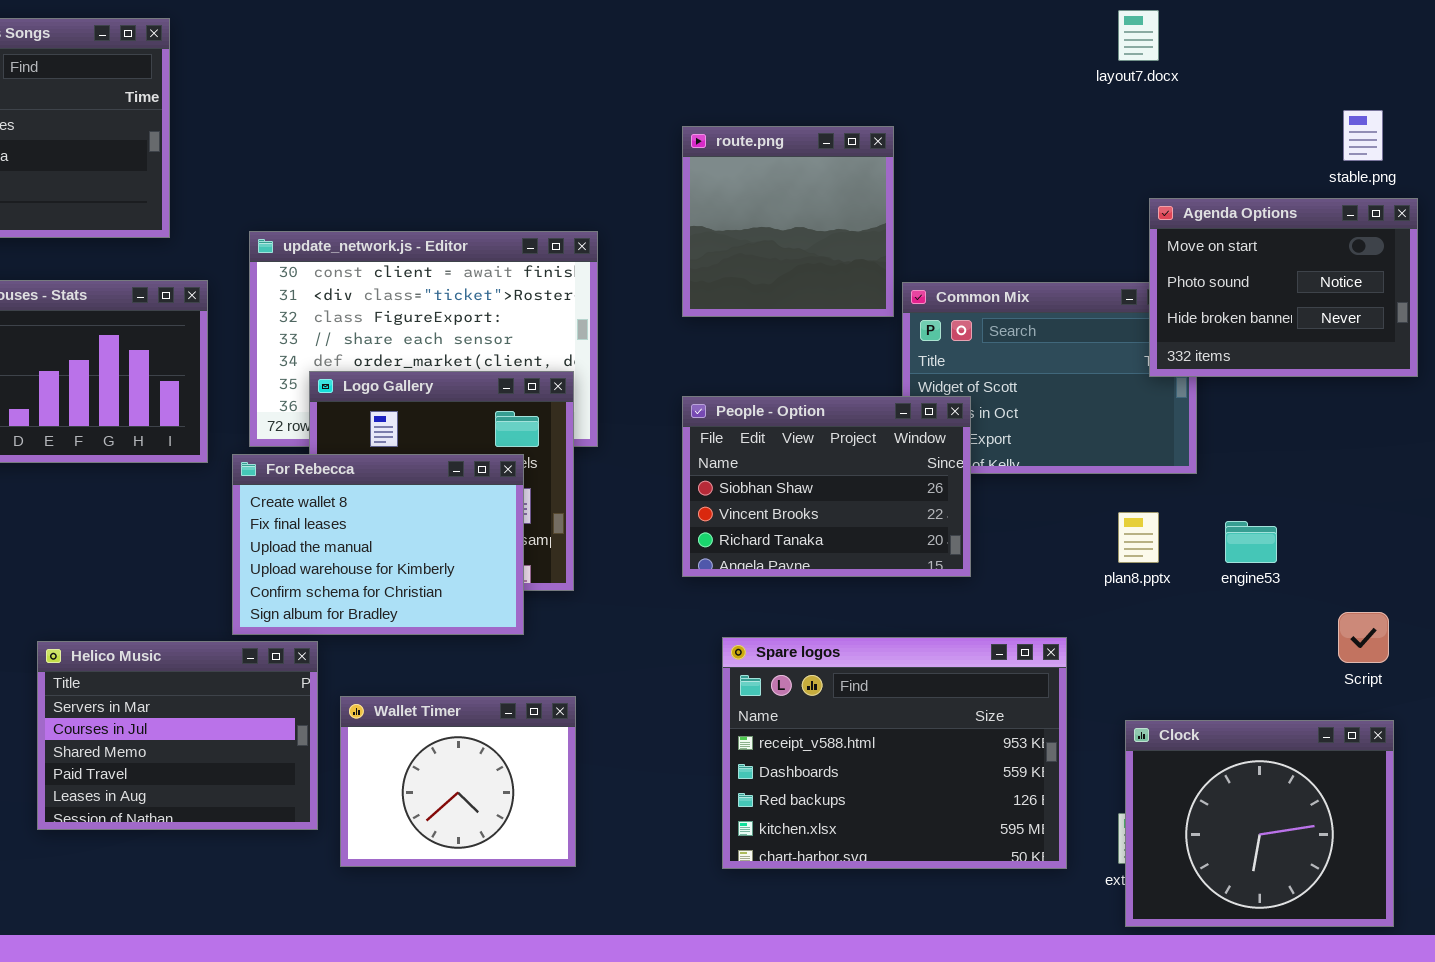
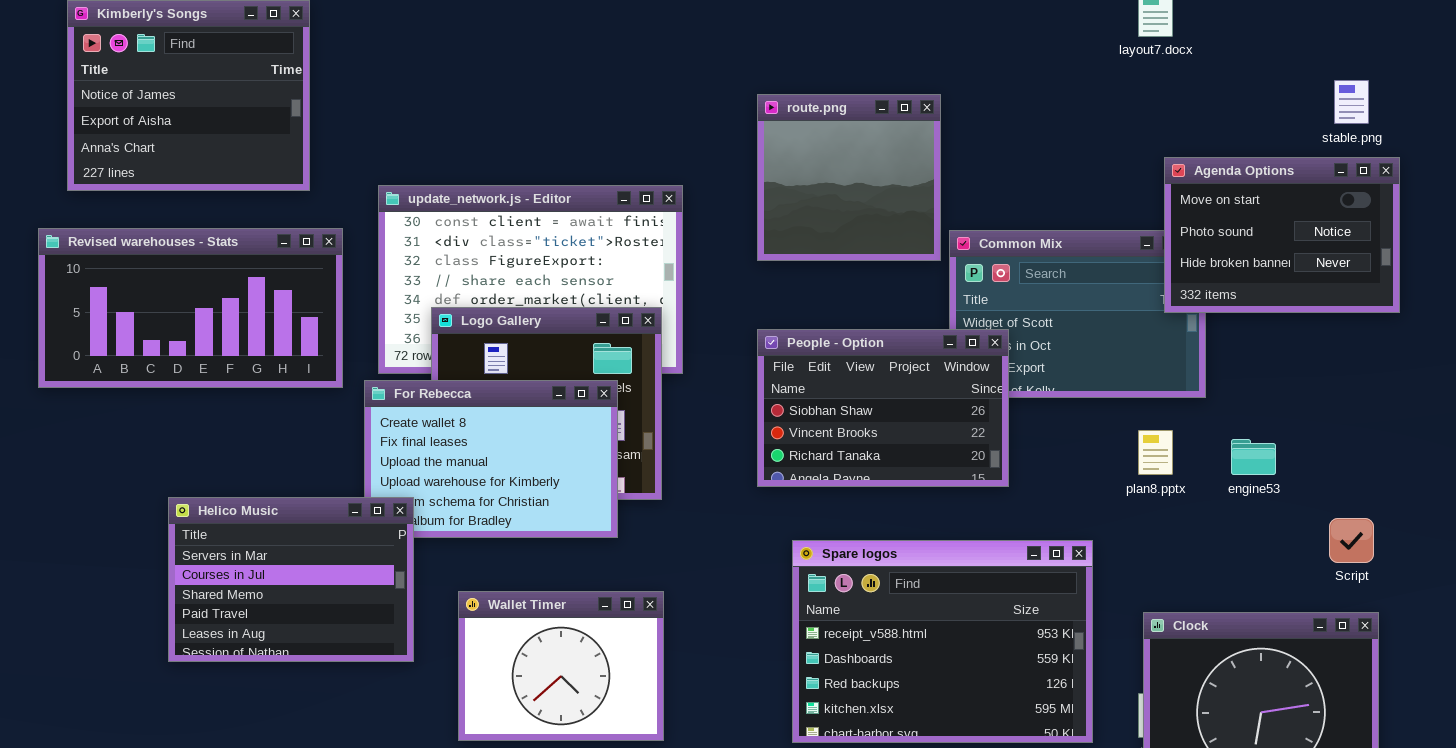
Helico Music: [37,641,318,830] -> [168,497,414,662], moved

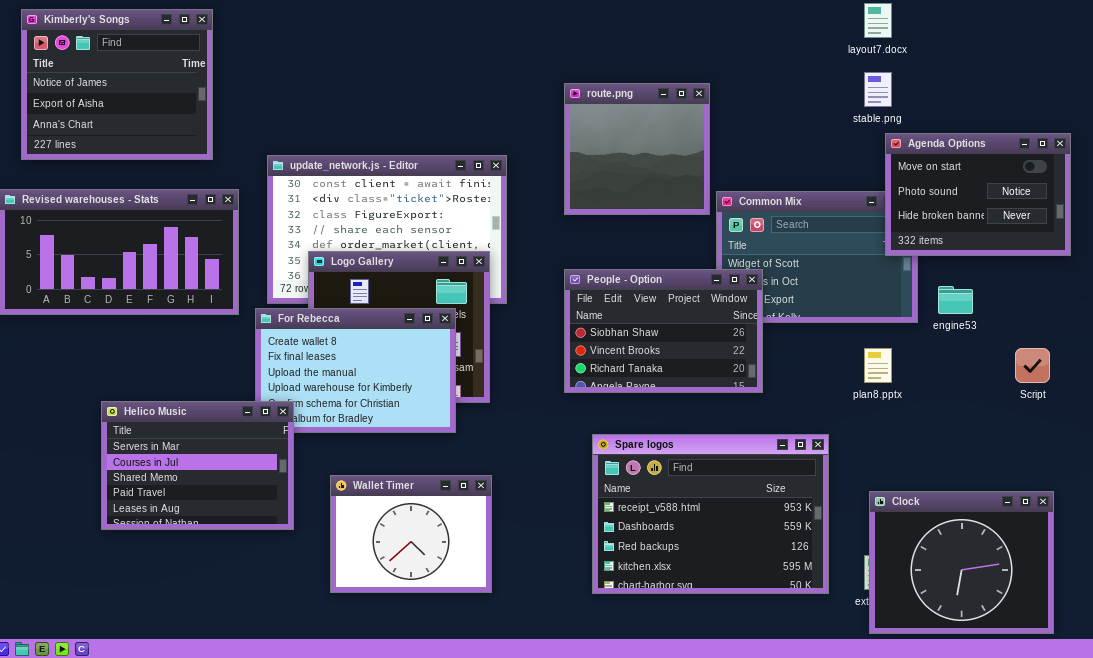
stable.png: [1334,80,1369,124] -> [864,72,892,107], moved
engine53: [1231,439,1276,475] -> [938,286,973,314], moved
Script: [1329,518,1374,563] -> [1015,348,1050,383], moved

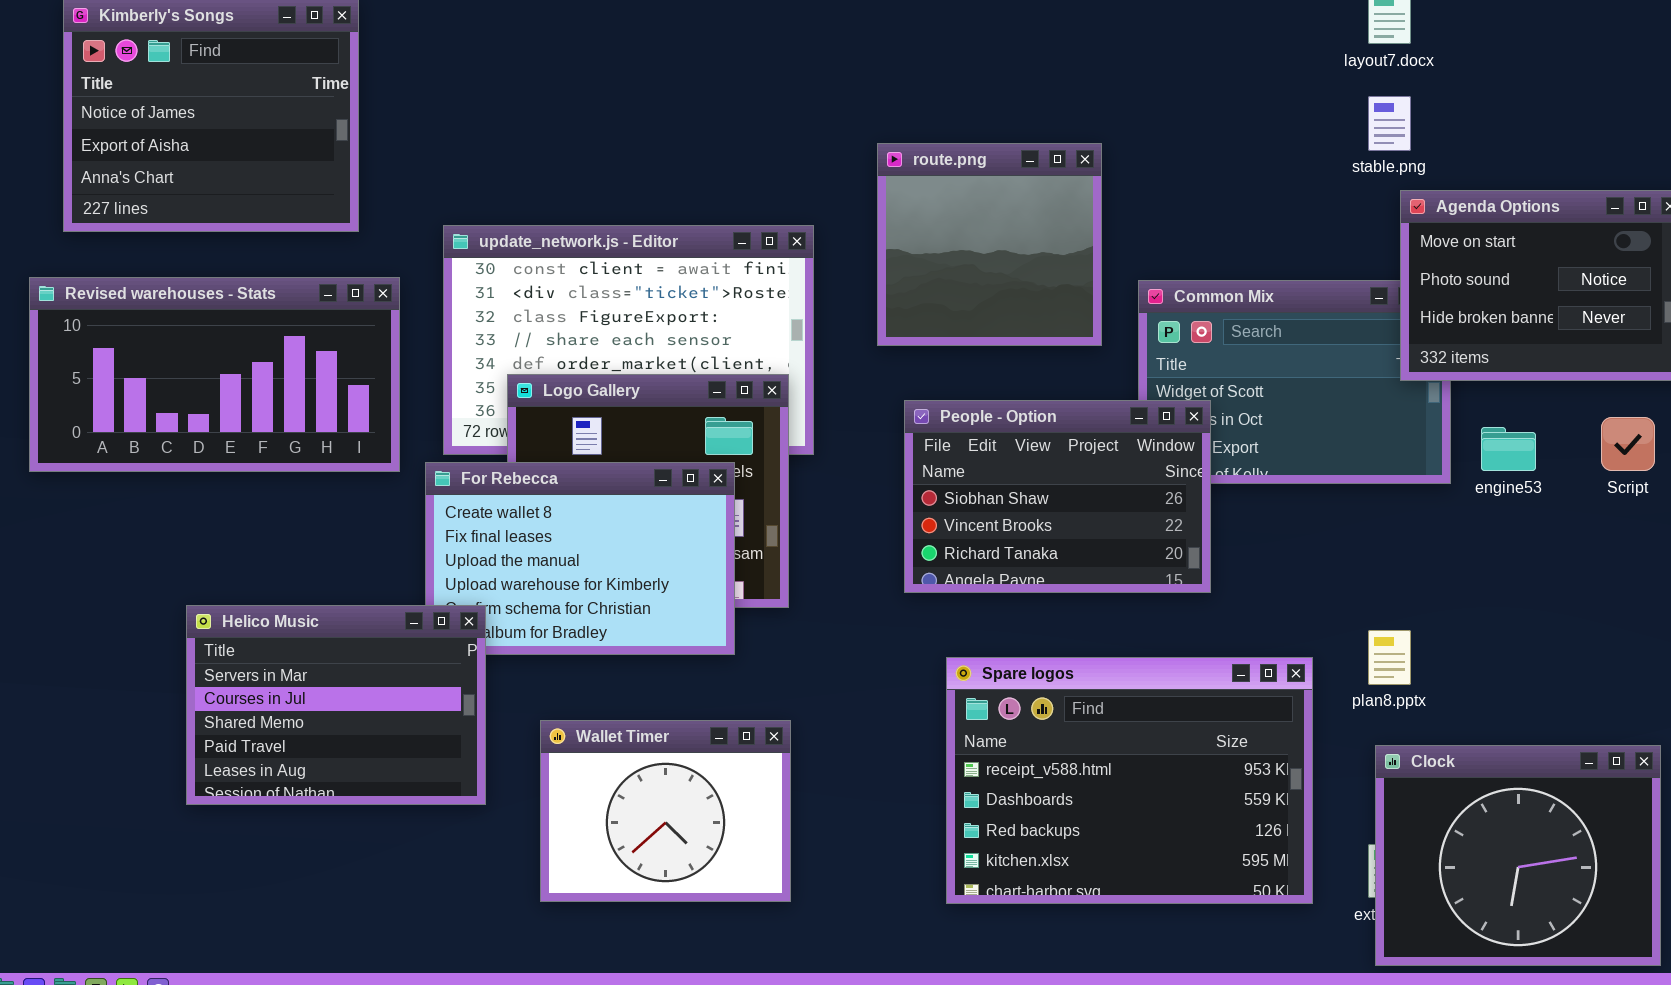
route.png: [564,83,710,215] -> [877,143,1102,346], moved
plan8.pptx: [864,348,892,383] -> [1368,630,1411,685], moved
Script: [1015,348,1050,383] -> [1601,417,1655,471], moved

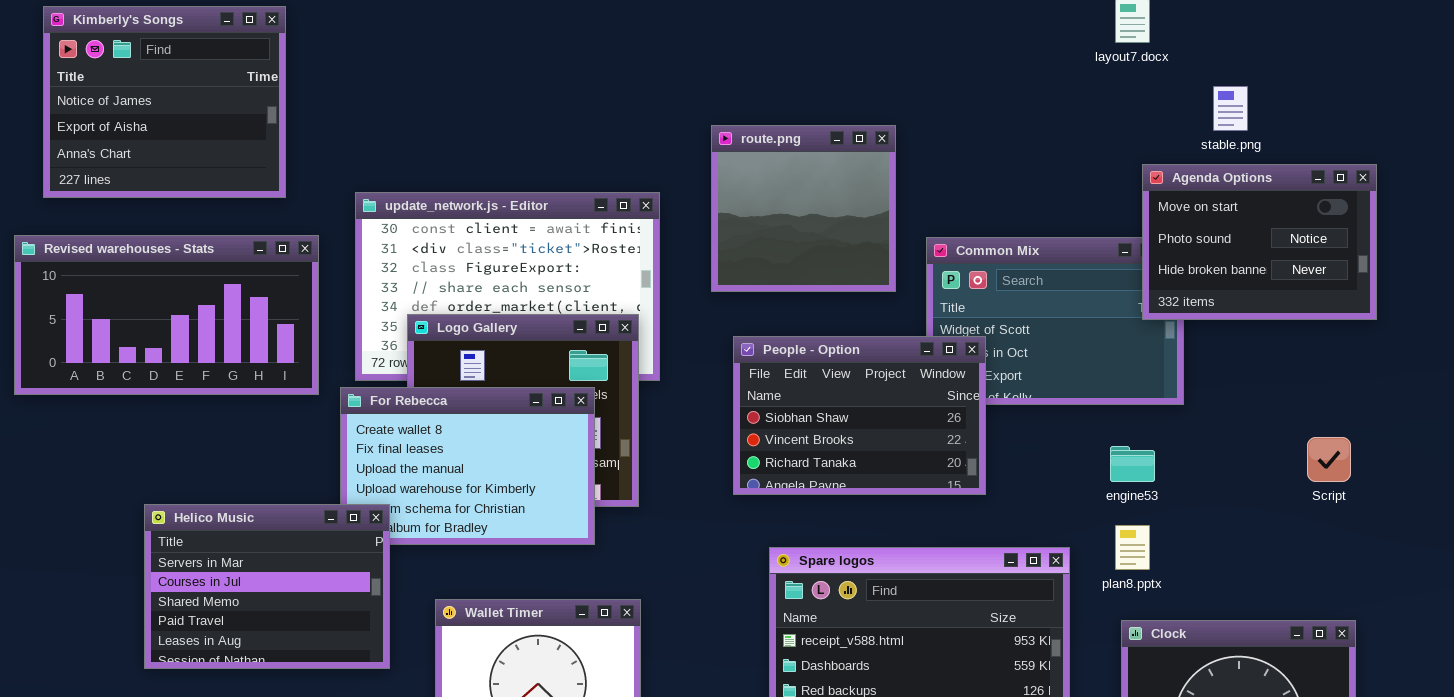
stable.png: [1368,96,1411,151] -> [1213,86,1248,131], moved
Script: [1601,417,1655,471] -> [1307,437,1351,482], moved
engine53: [1481,427,1536,471] -> [1110,446,1155,482], moved

